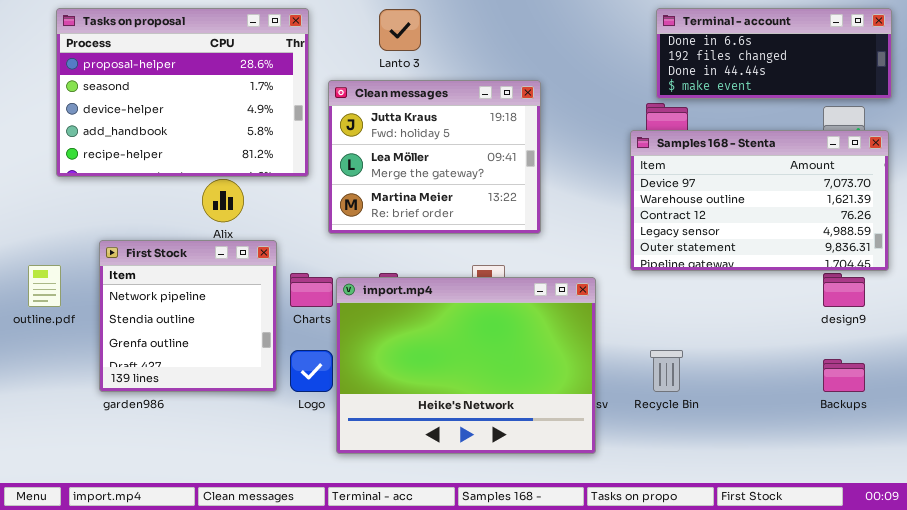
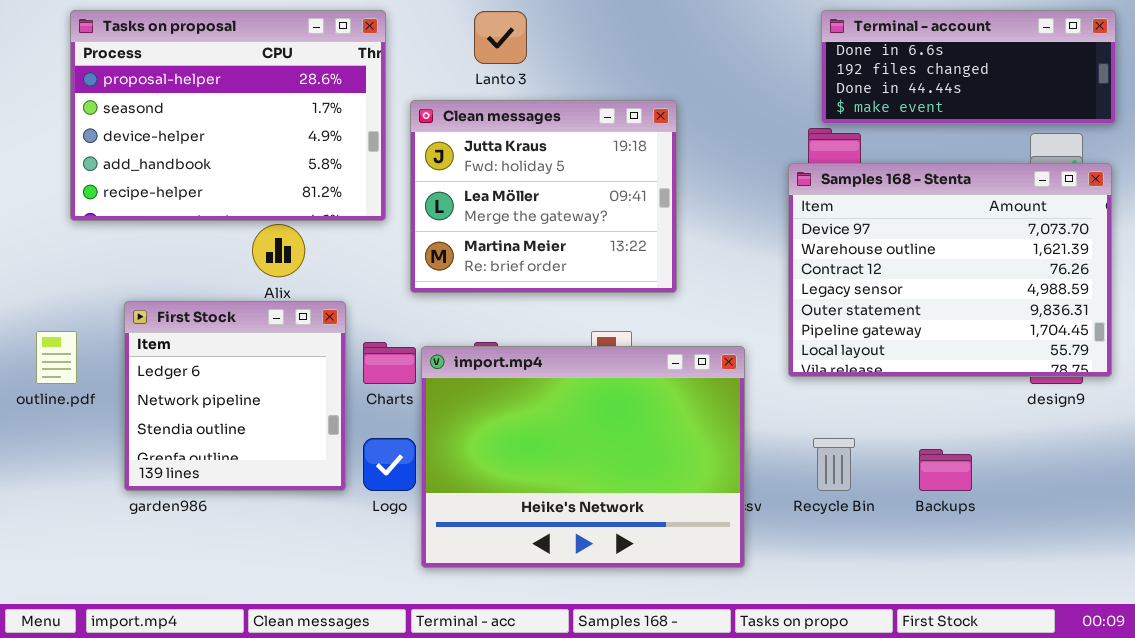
Samples 168 - Stenta: [630,130,889,271] -> [788,163,1112,377], resized
First Stock: [99,240,277,392] -> [124,301,346,491], scrolled up 1 row
Backups: [823,359,865,392] -> [919,449,972,491], moved

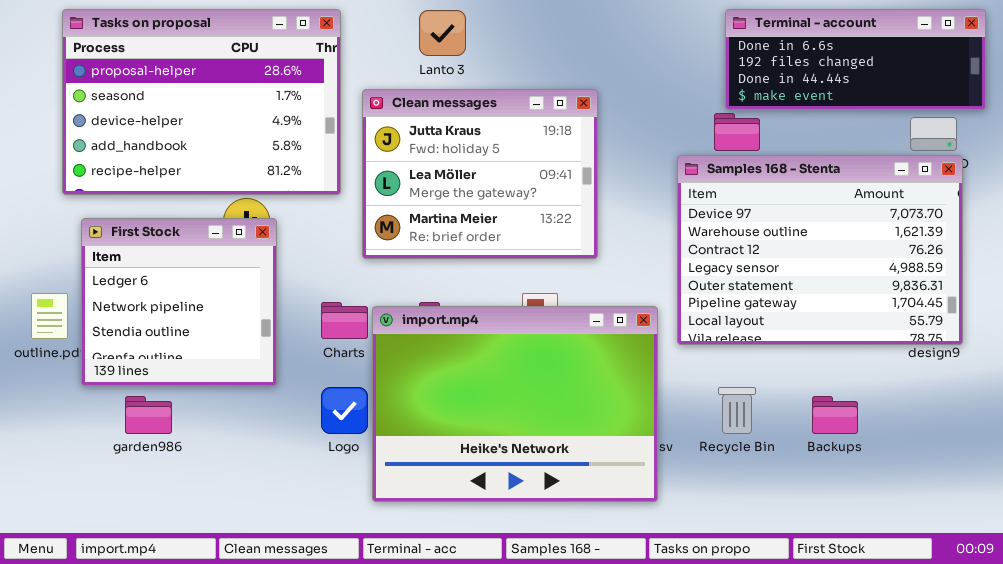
Samples 168 - Stenta: [788,163,1112,377] -> [677,155,963,345], moved
First Stock: [124,301,346,491] -> [81,218,277,386], moved

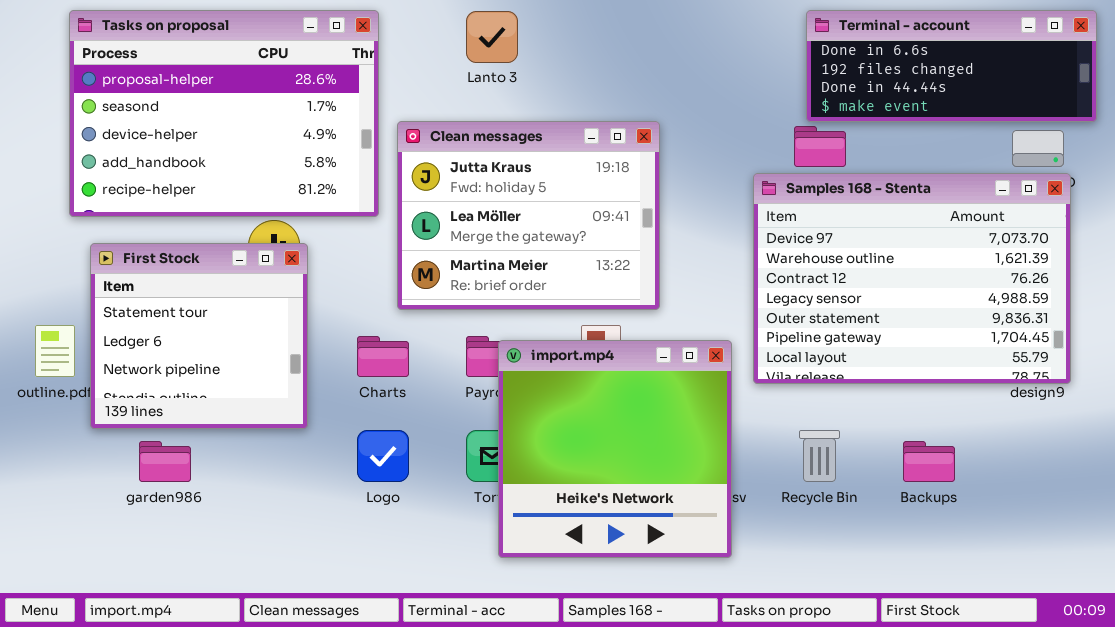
Clean messages: [362,89,598,259] -> [397,121,660,310], moved
First Stock: [81,218,277,386] -> [90,243,308,429], scrolled up 1 row
import.mp4: [372,306,658,502] -> [498,340,732,558], resized

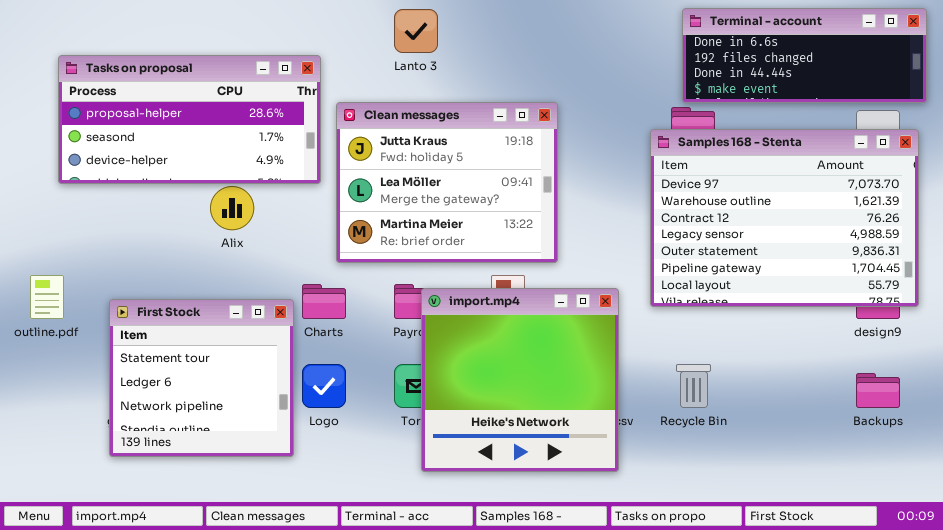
Tasks on proposal: [69,10,379,217] -> [58,55,321,184], resized
Samples 168 - Stenta: [753,173,1071,384] -> [650,129,919,307], moved
First Stock: [90,243,308,429] -> [109,299,294,457], moved
Backups: [903,441,955,482] -> [856,373,900,408], moved

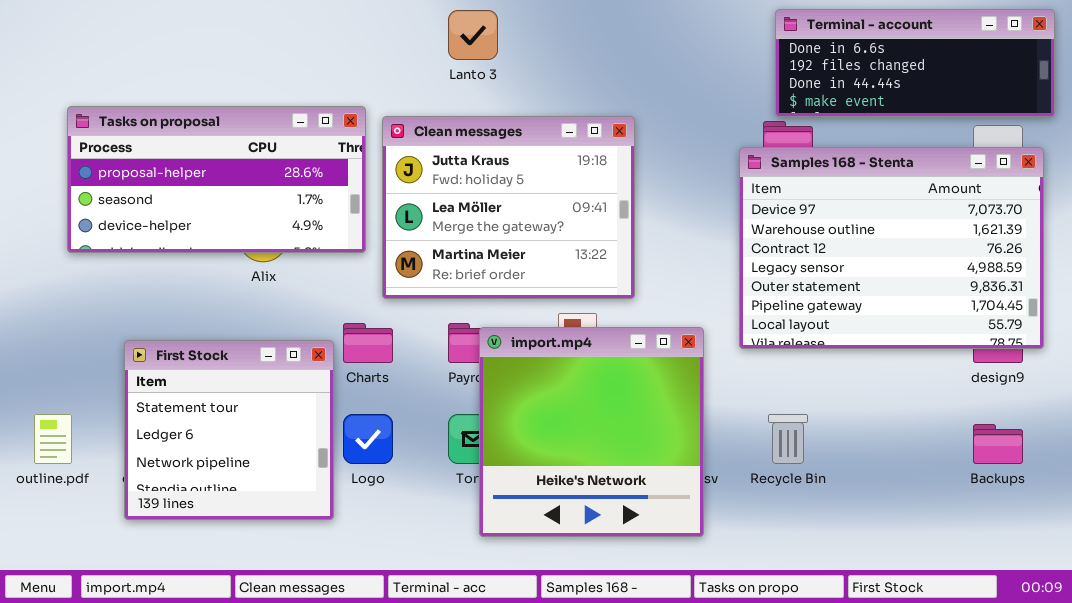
Tasks on proposal: [58,55,321,184] -> [67,106,366,253], moved
outline.pdf: [30,275,64,319] -> [34,414,72,464], moved

